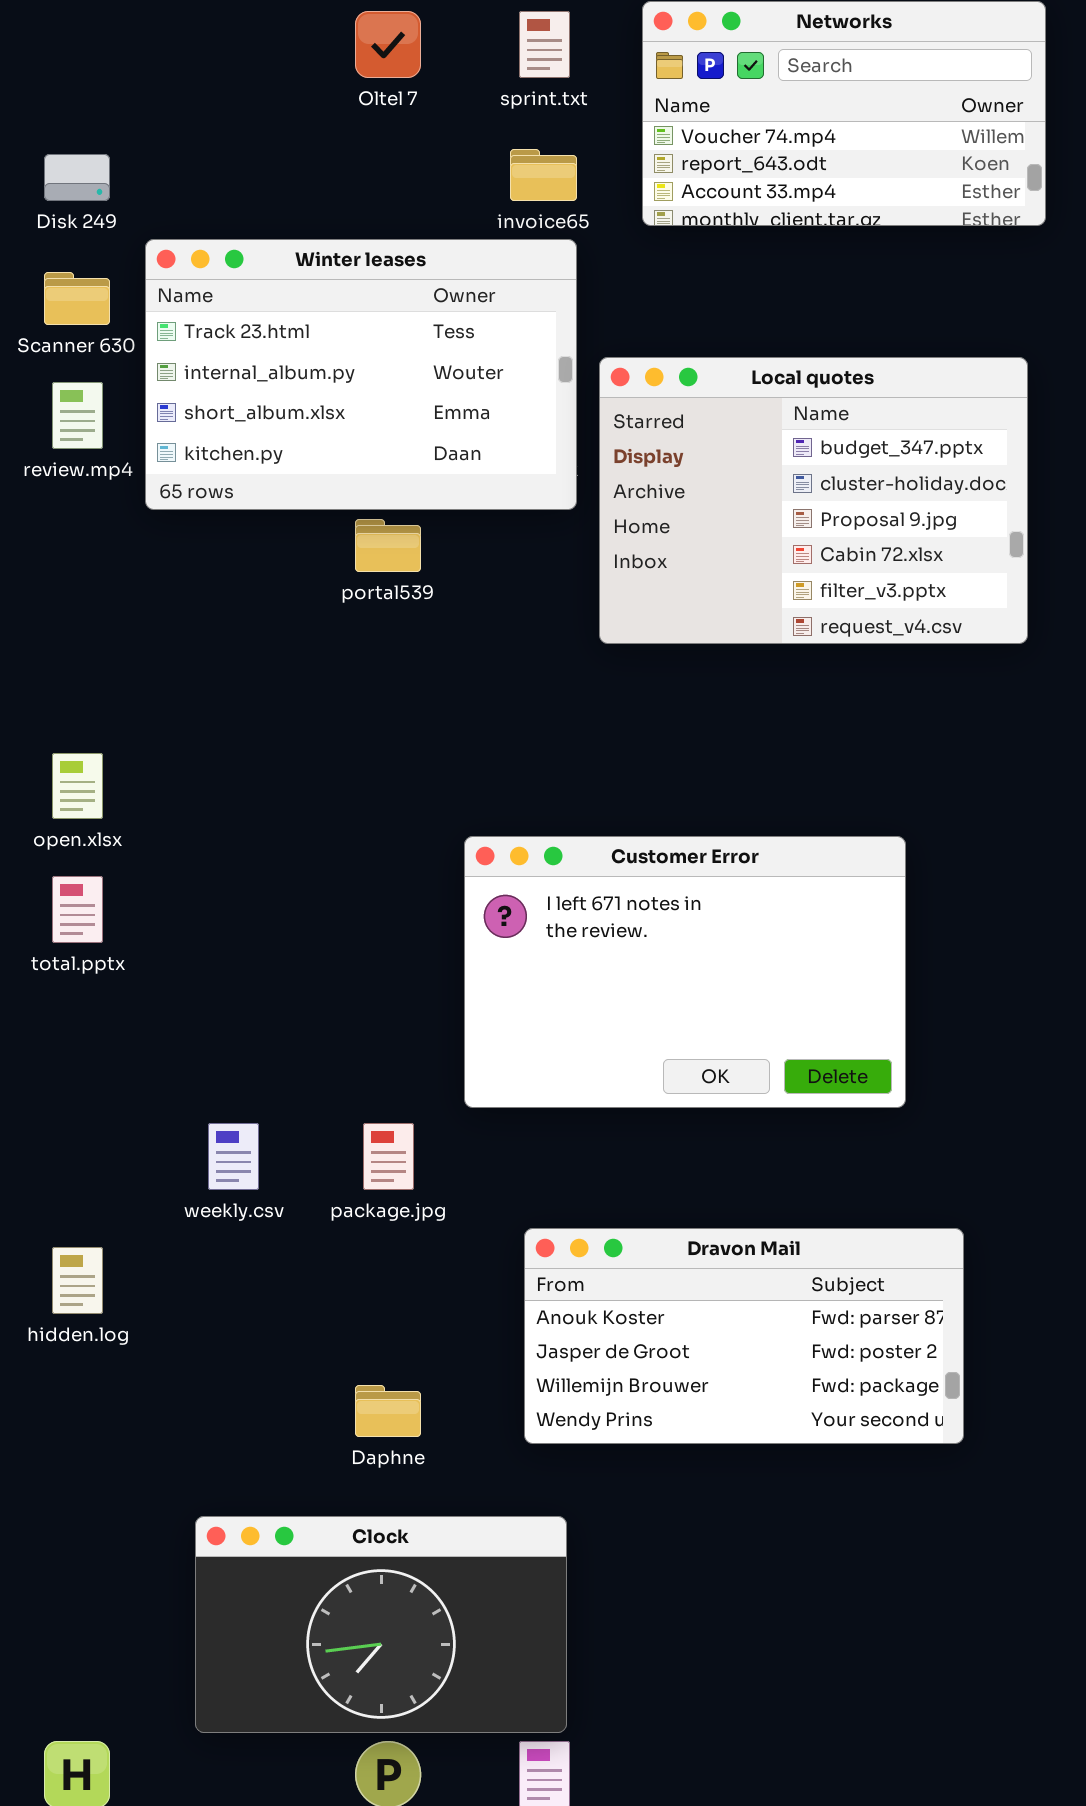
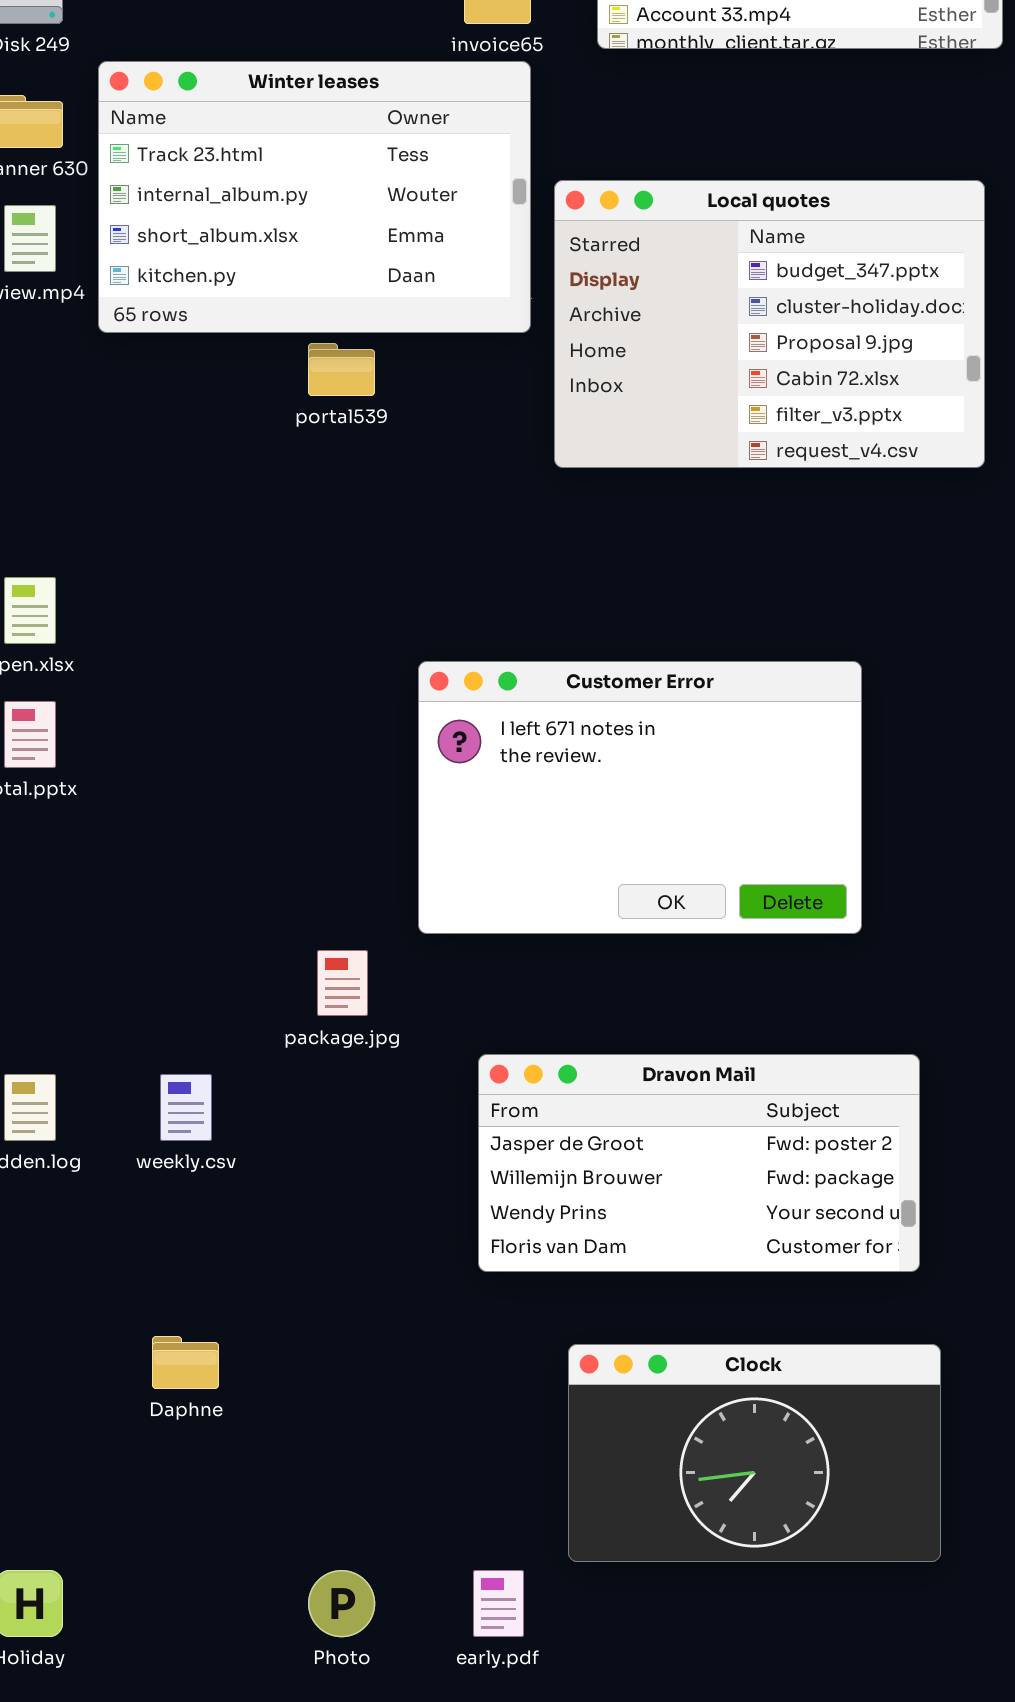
weekly.csv: [208,1123,259,1190] -> [160,1074,212,1141], moved
Dravon Mail: [524,1228,964,1444] -> [478,1054,920,1272], scrolled down 1 row
Daphne: [355,1385,421,1437] -> [152,1336,219,1389], moved
Clock: [195,1516,567,1733] -> [568,1344,941,1562], moved

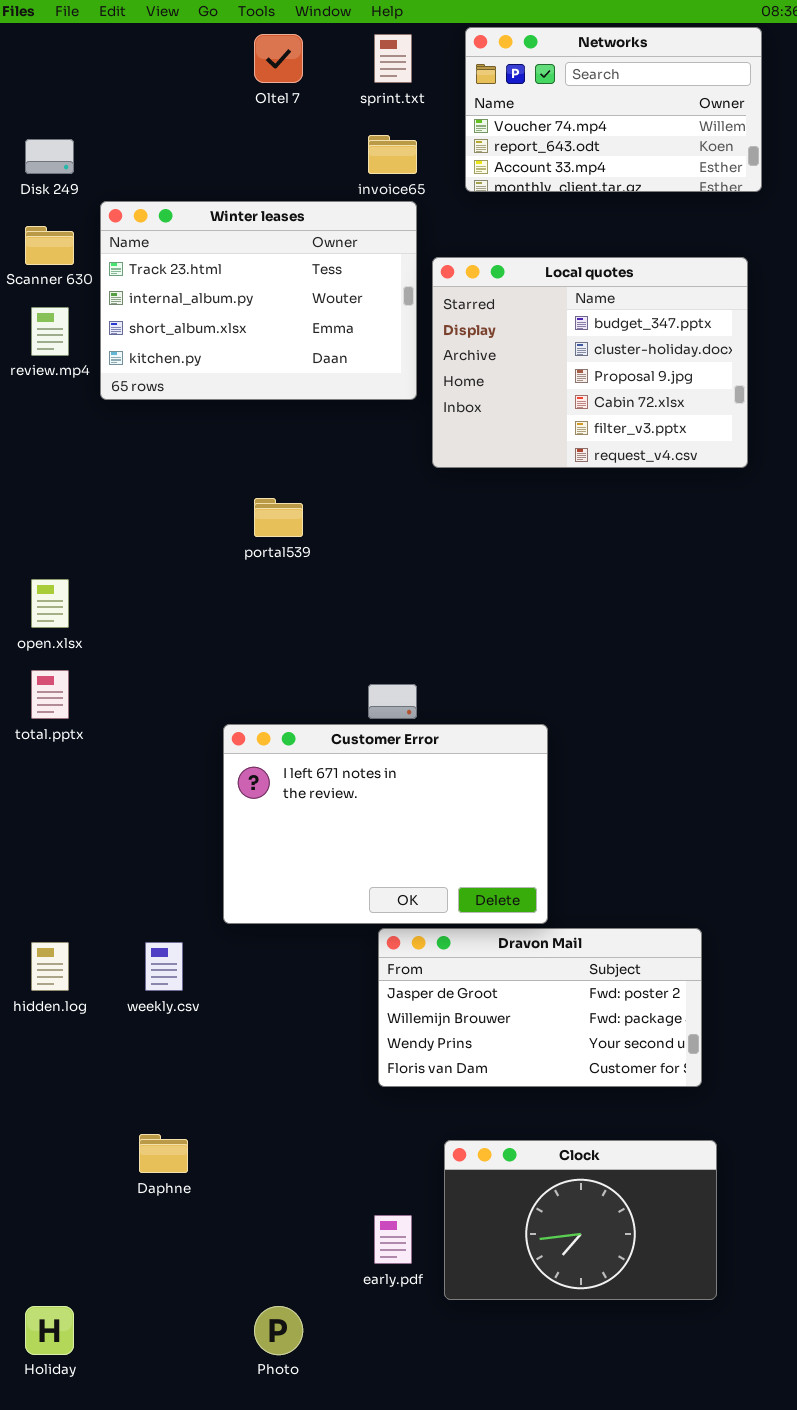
Local quotes: [554,180,985,468] -> [432,257,748,468], moved
portal539: [308,343,375,396] -> [254,498,303,537], moved
Customer Error: [418,661,862,934] -> [223,724,548,924], moved
early.pdf: [473,1570,524,1637] -> [374,1215,412,1264], moved

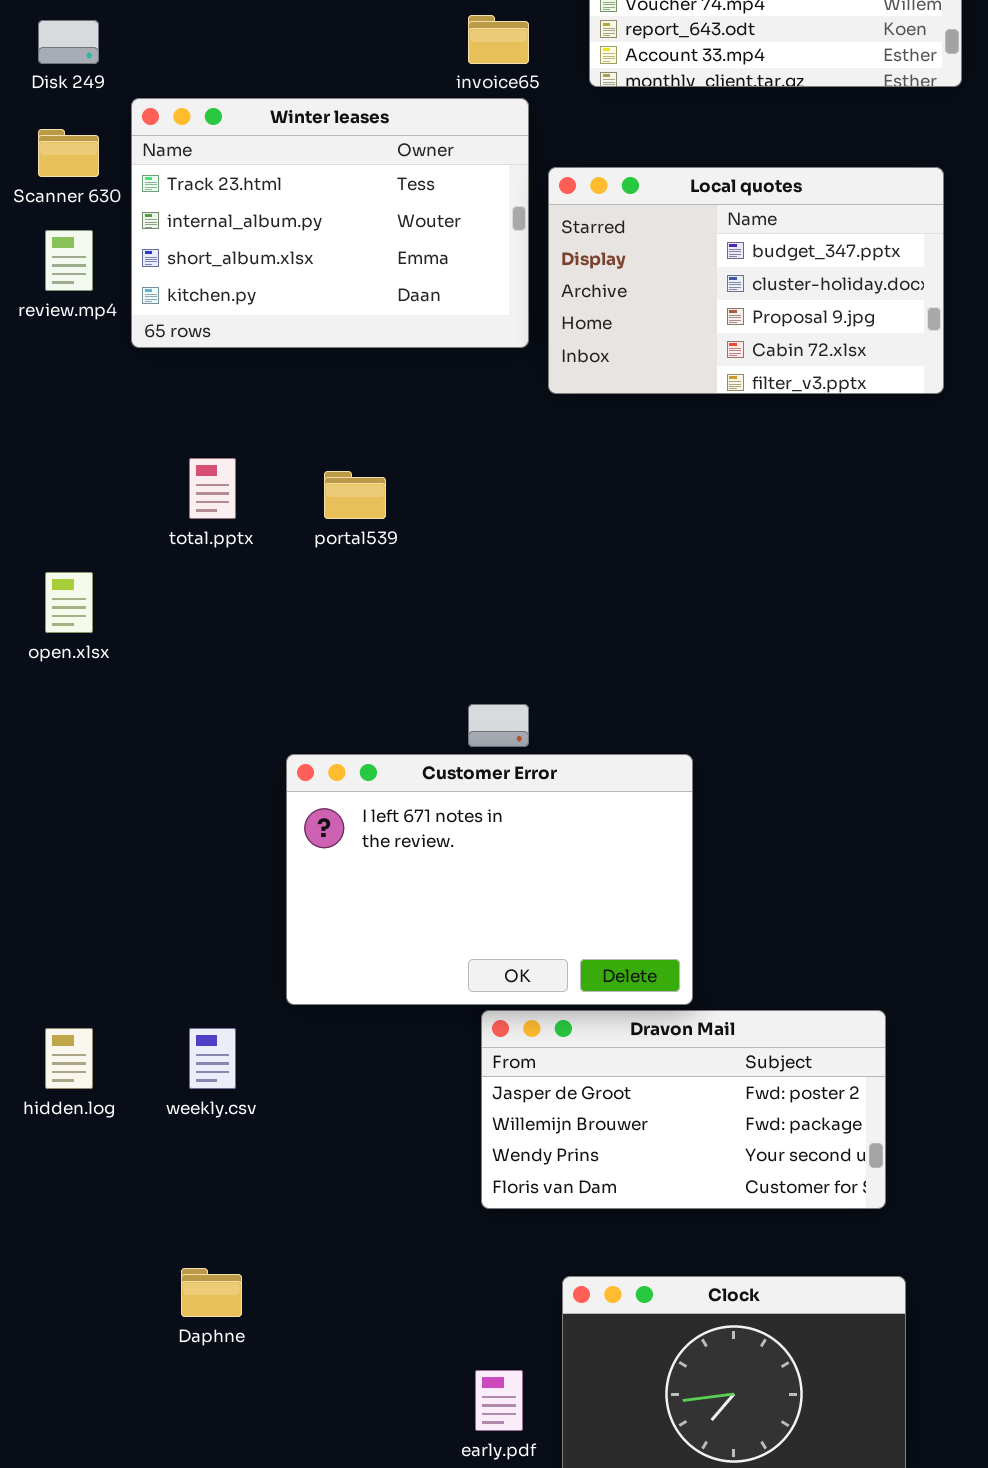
Local quotes: [432,257,748,468] -> [548,167,944,394], resized
total.pptx: [31,670,69,719] -> [189,458,236,519], moved

